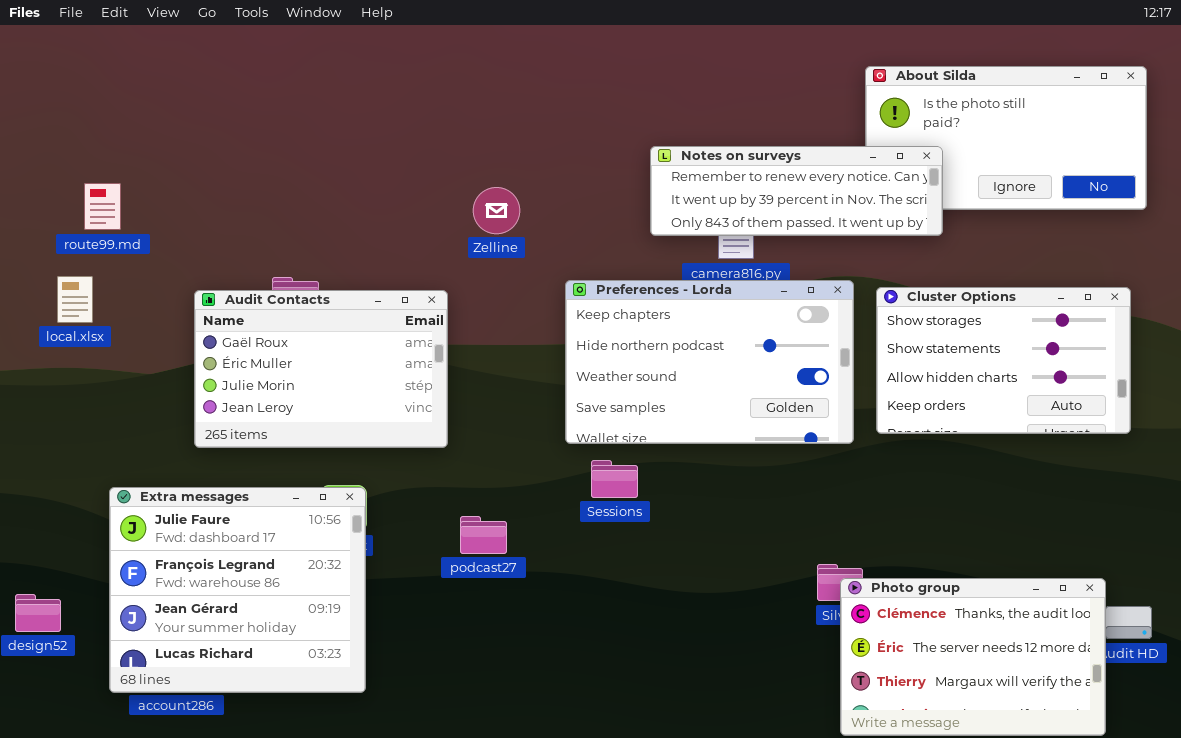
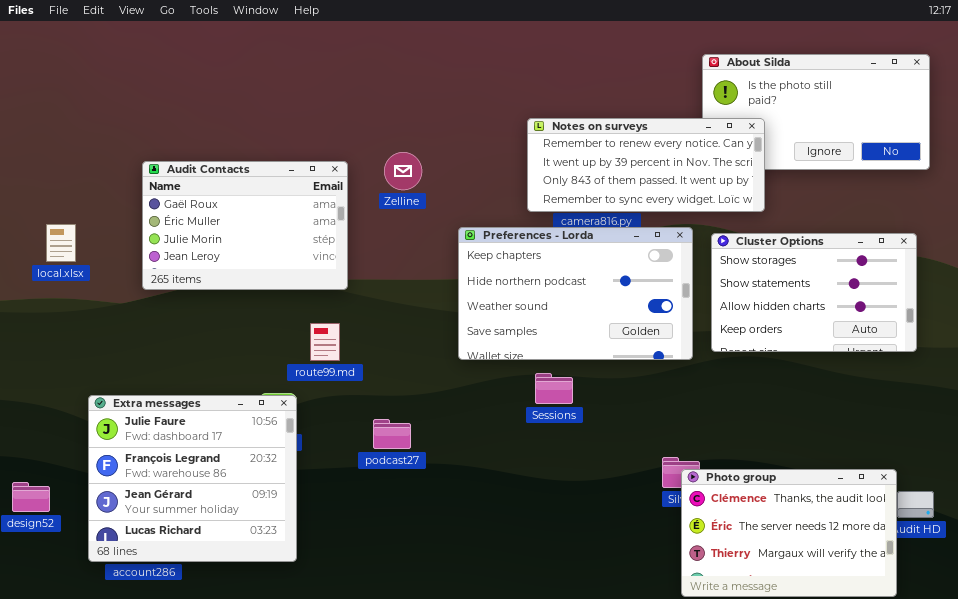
Notes on surveys: [650,146,943,236] -> [527,118,765,212], resized
route99.md: [84,183,121,230] -> [310,323,340,361], moved
Audit Contacts: [194,290,448,448] -> [142,161,348,290], moved
Sessions: [591,460,638,498] -> [535,373,573,404], moved

